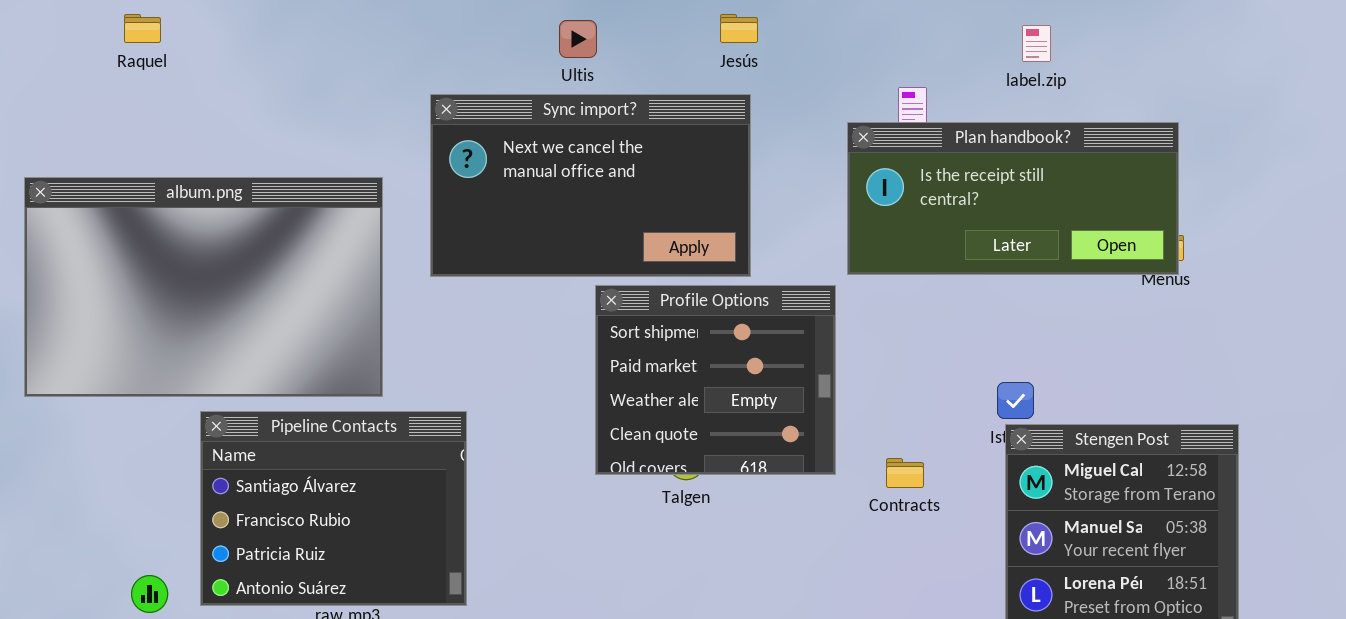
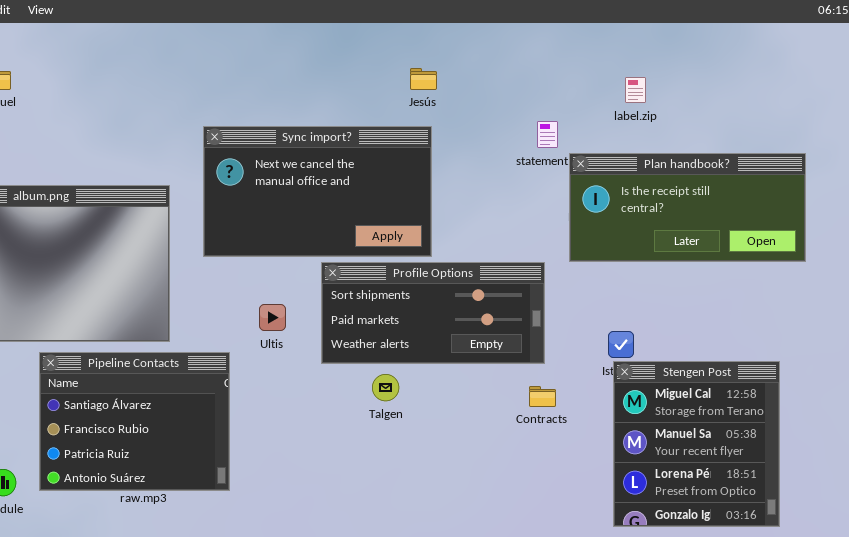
Ultis: [559,20,597,58] -> [259,304,286,331], moved
Plan handbook?: [847,122,1179,275] -> [569,153,806,262], moved
Profile Options: [595,285,836,475] -> [321,262,545,364], resized

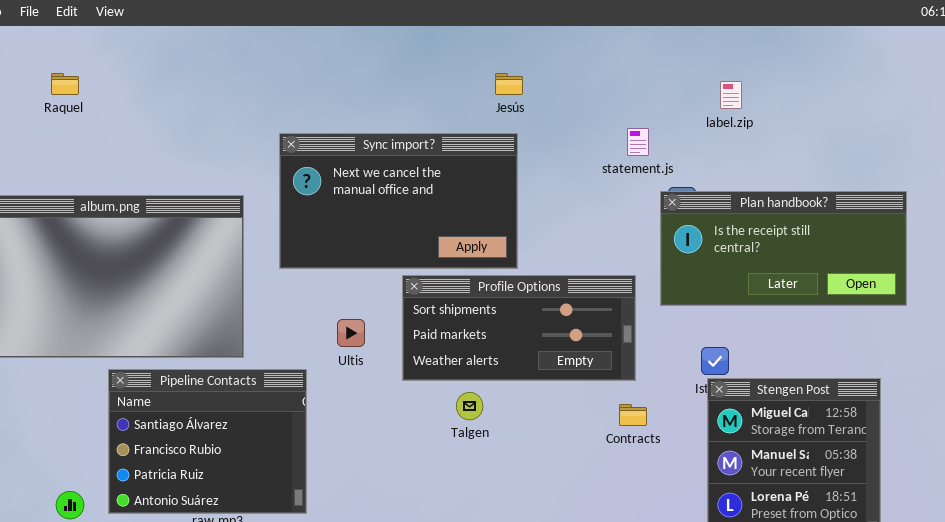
Plan handbook?: [569,153,806,262] -> [660,191,907,306], moved

